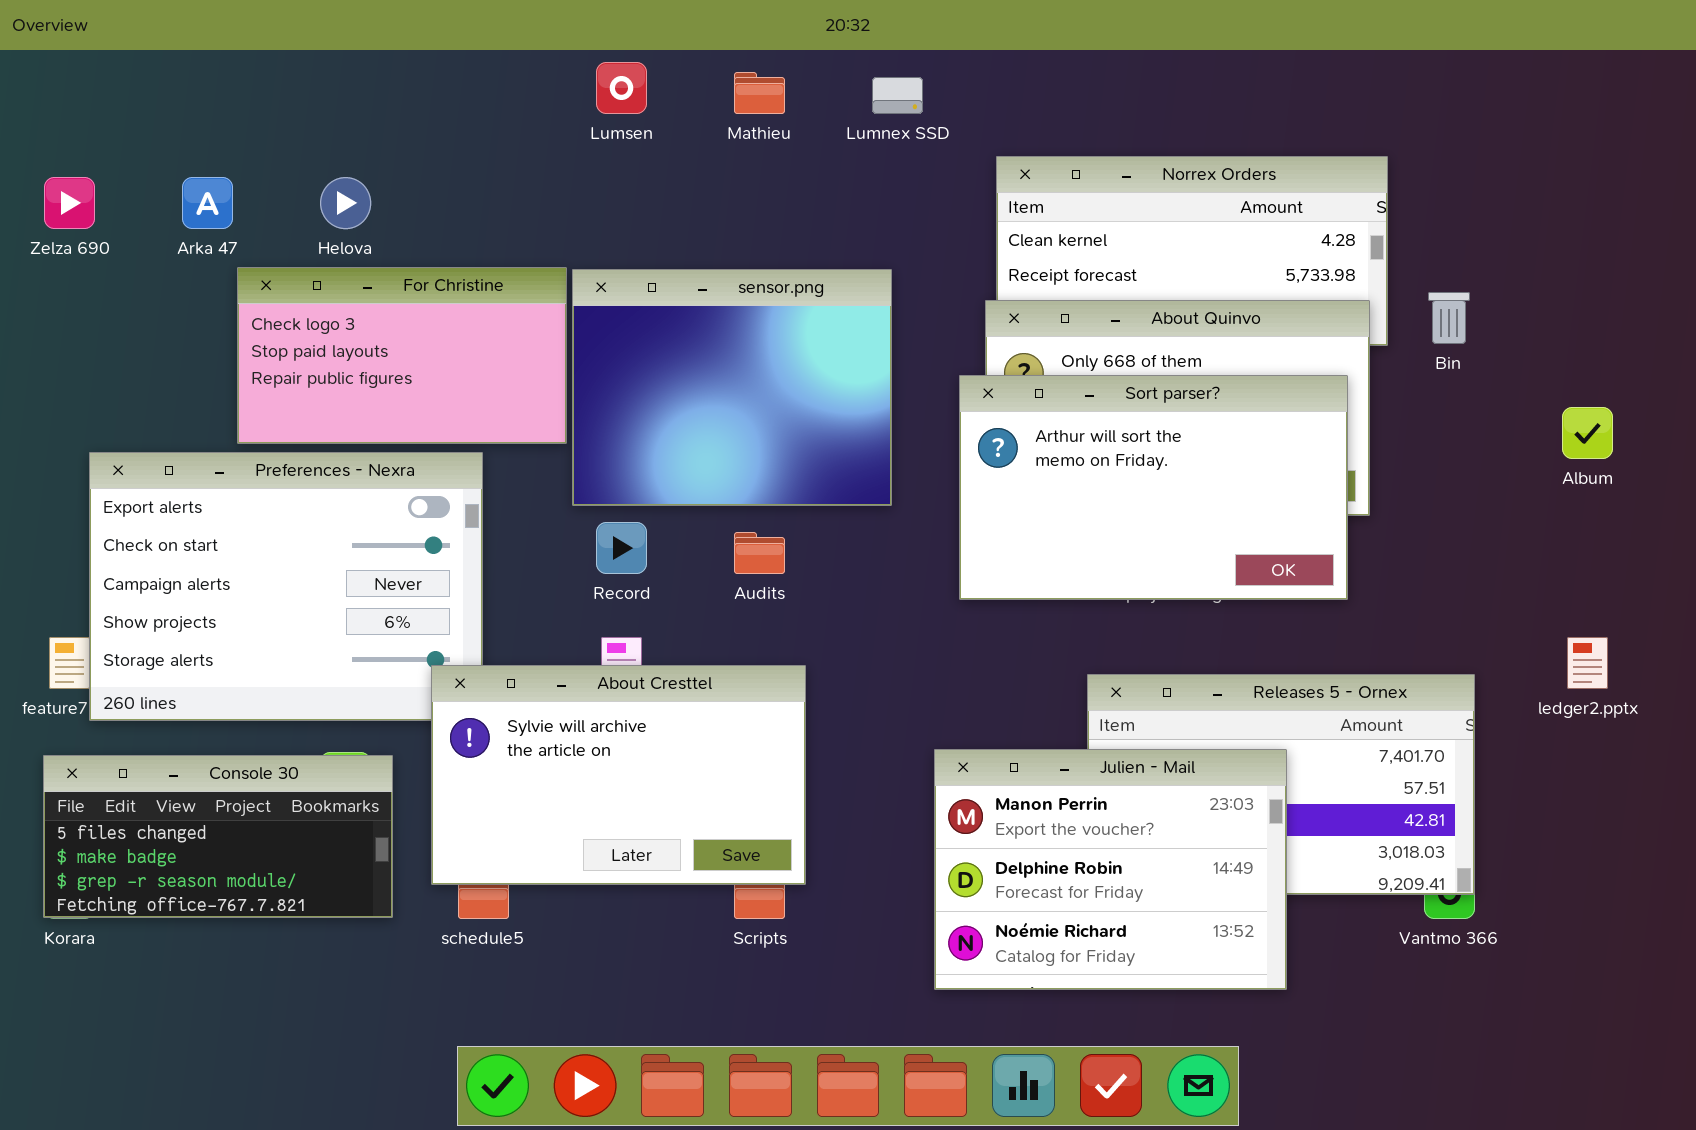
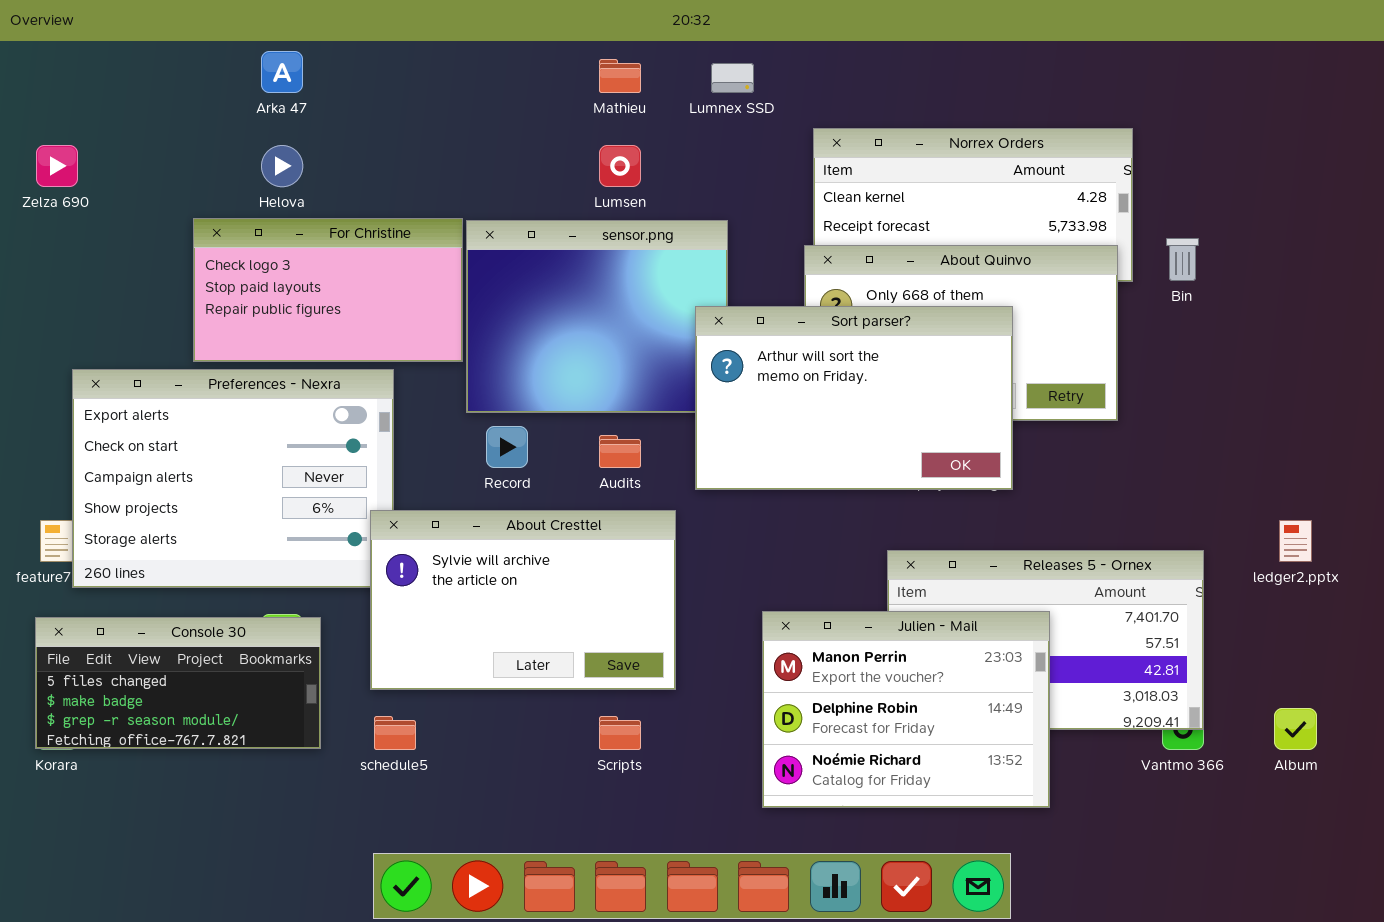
Lumsen: [596,62,647,114] -> [599,145,641,187], moved
Arka 47: [182,177,233,229] -> [261,51,303,93], moved
Sort parser?: [959,375,1348,600] -> [695,306,1013,490], moved
Album: [1562,407,1613,459] -> [1274,708,1317,750], moved
About Cresttel: [431,665,806,885] -> [370,510,676,690], moved

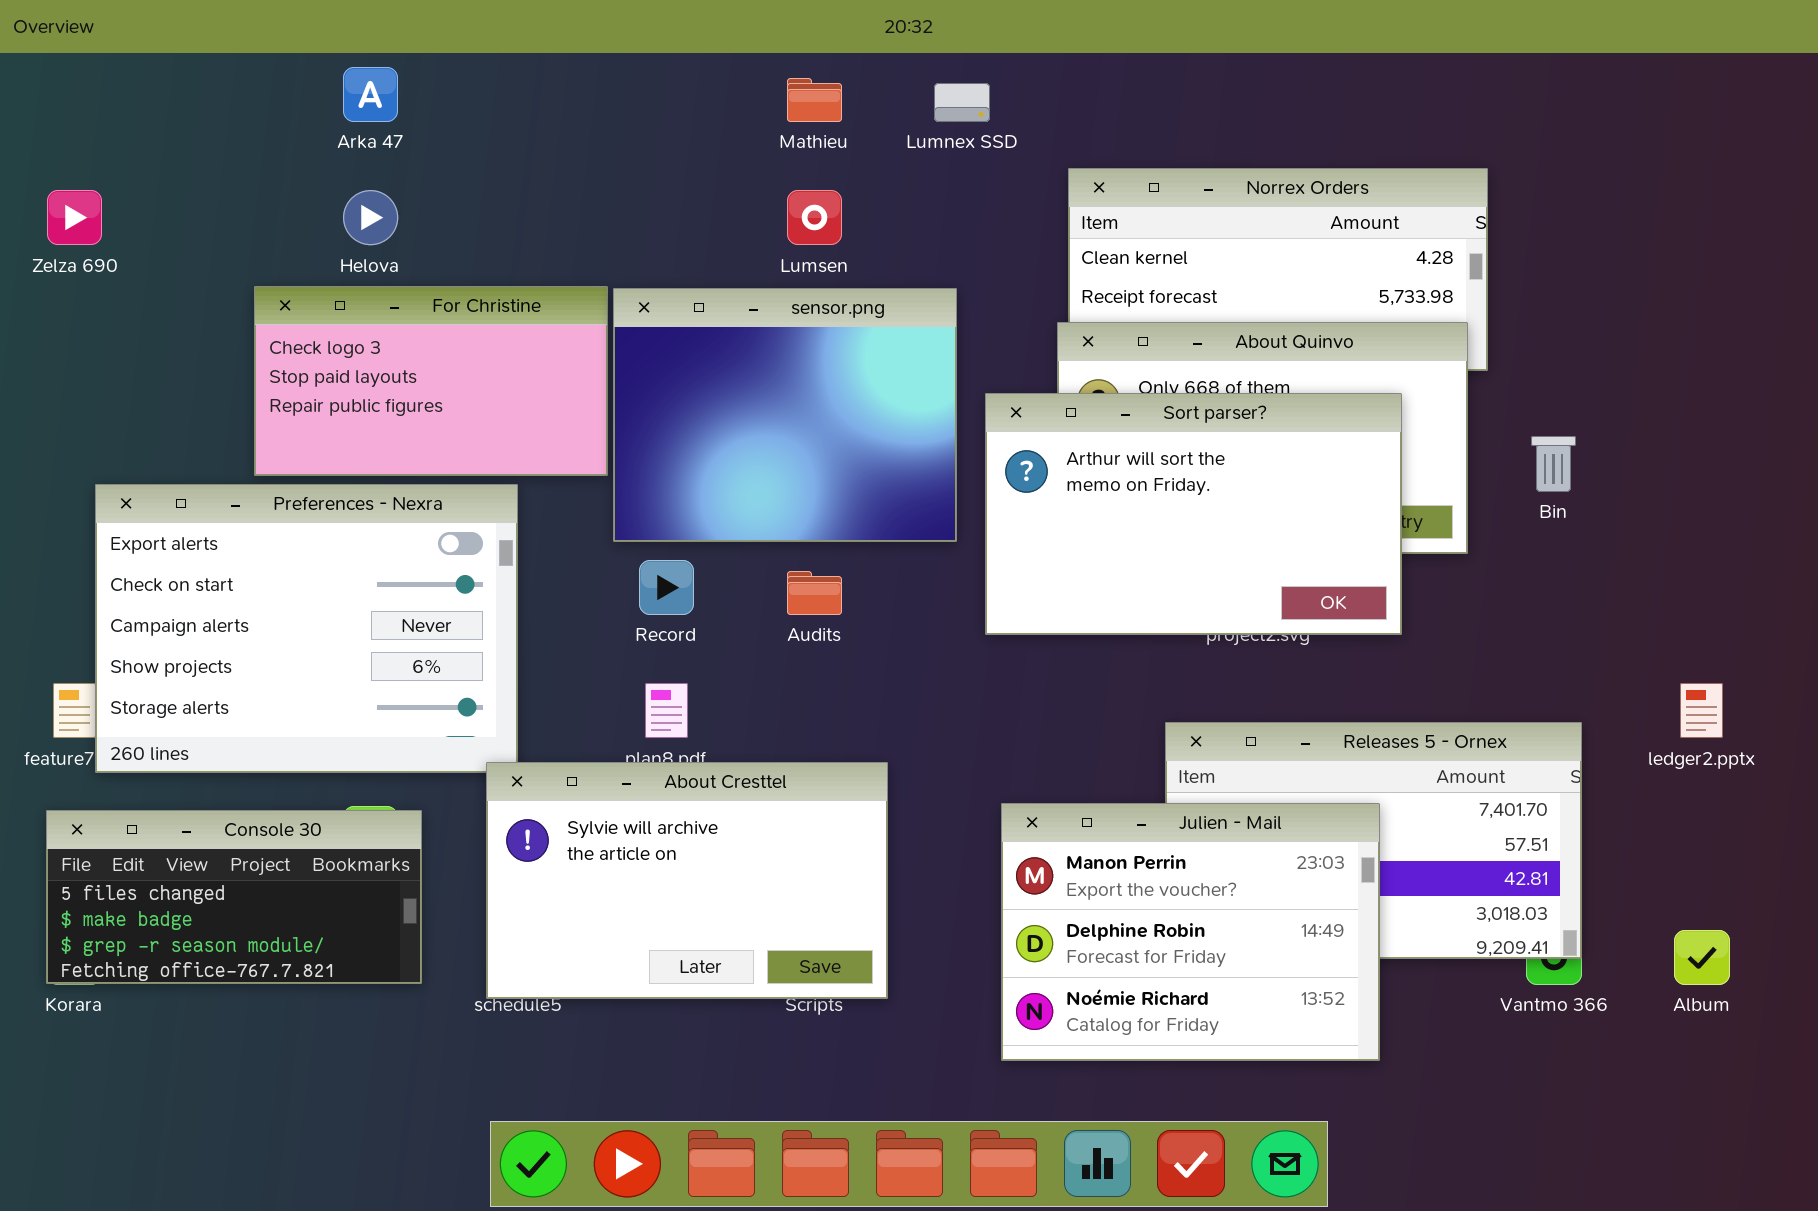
Bin: [1166,238,1199,281] -> [1531,436,1576,492], moved
Sort parser?: [695,306,1013,490] -> [985,393,1402,635], moved
About Cresttel: [370,510,676,690] -> [486,762,888,999], moved

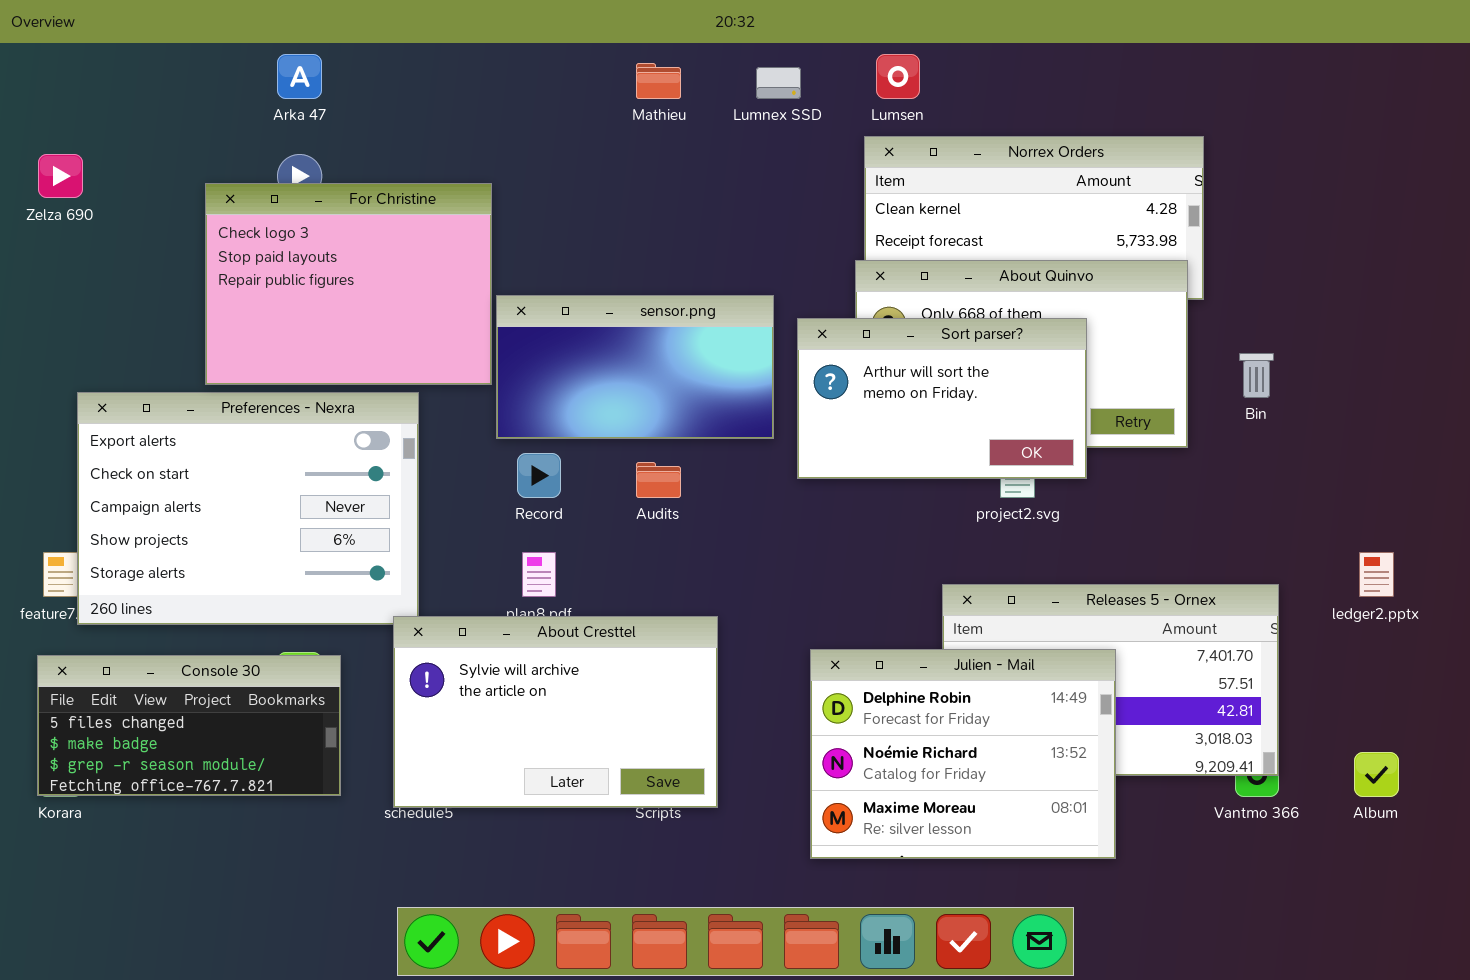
Lumsen: [787,190,842,245] -> [876,54,920,99], moved
For Christine: [254,286,608,476] -> [205,183,492,385], resized
sensor.png: [613,288,957,542] -> [496,295,774,439], resized
Sort parser?: [985,393,1402,635] -> [797,318,1087,479], resized
Julien - Mail: [1001,803,1380,1061] -> [810,649,1116,859], scrolled down 1 row

